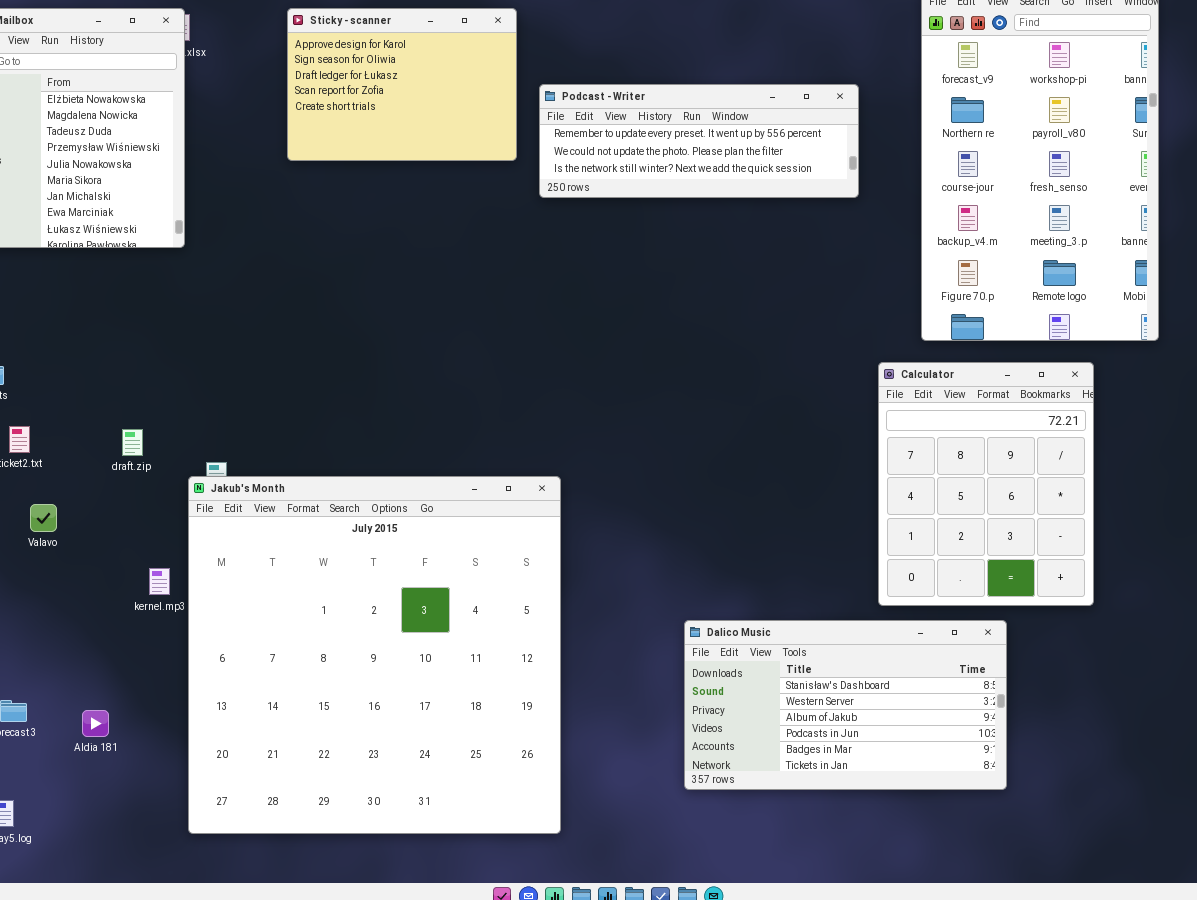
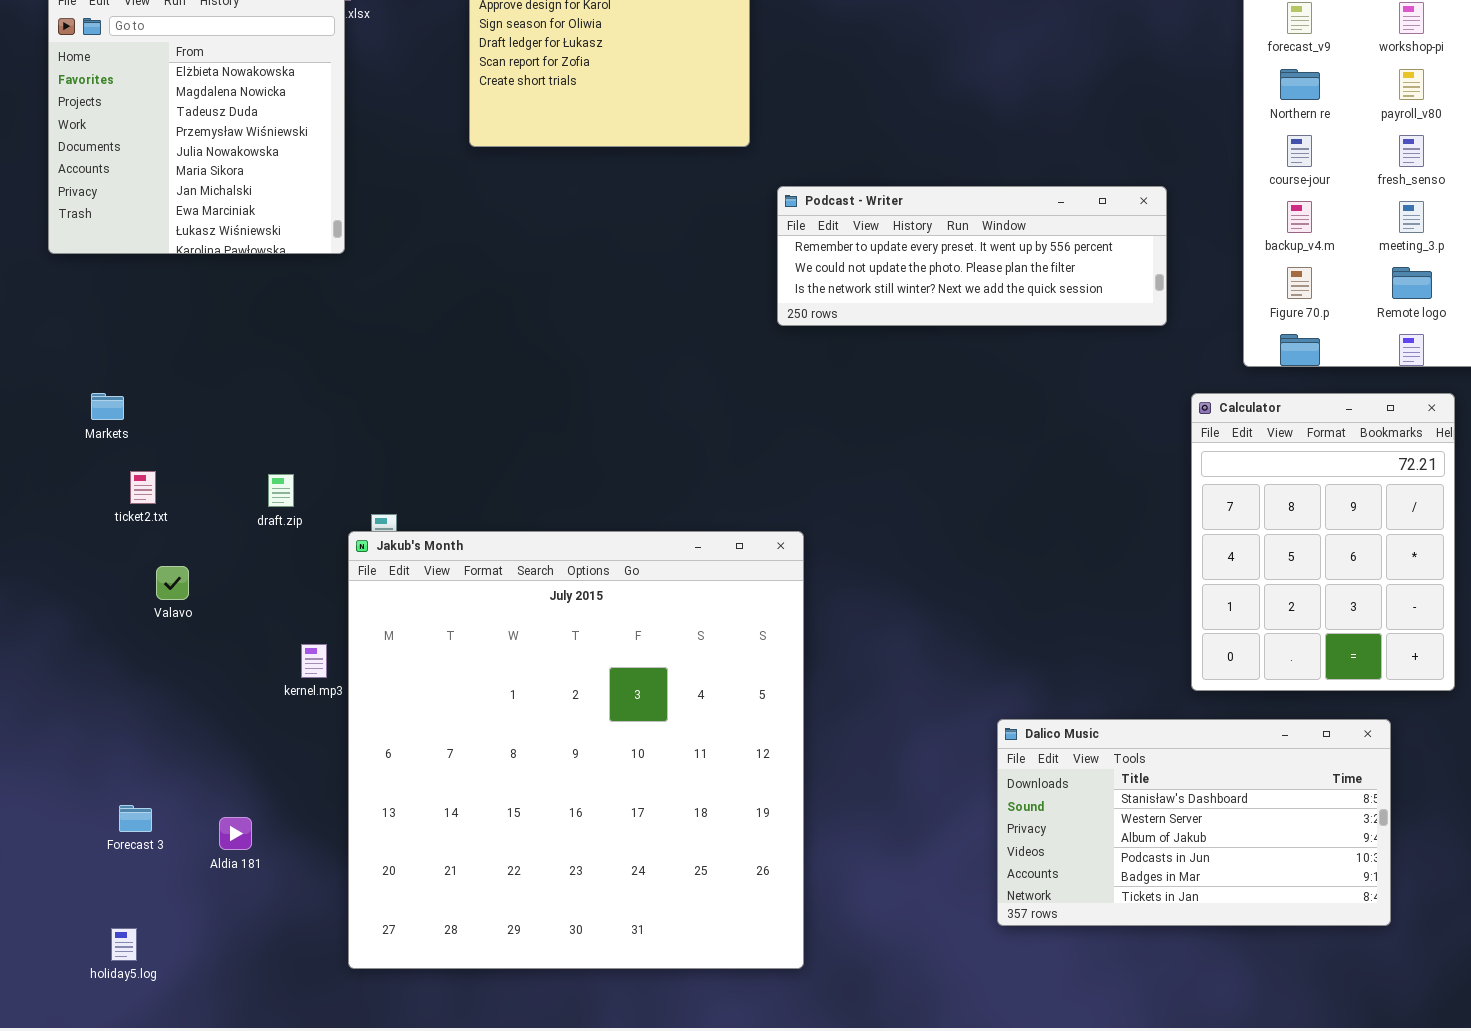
Podcast - Writer: [539,84,859,198] -> [777,186,1167,326], moved
Dalico Music: [684,620,1007,790] -> [997,719,1391,926], moved

